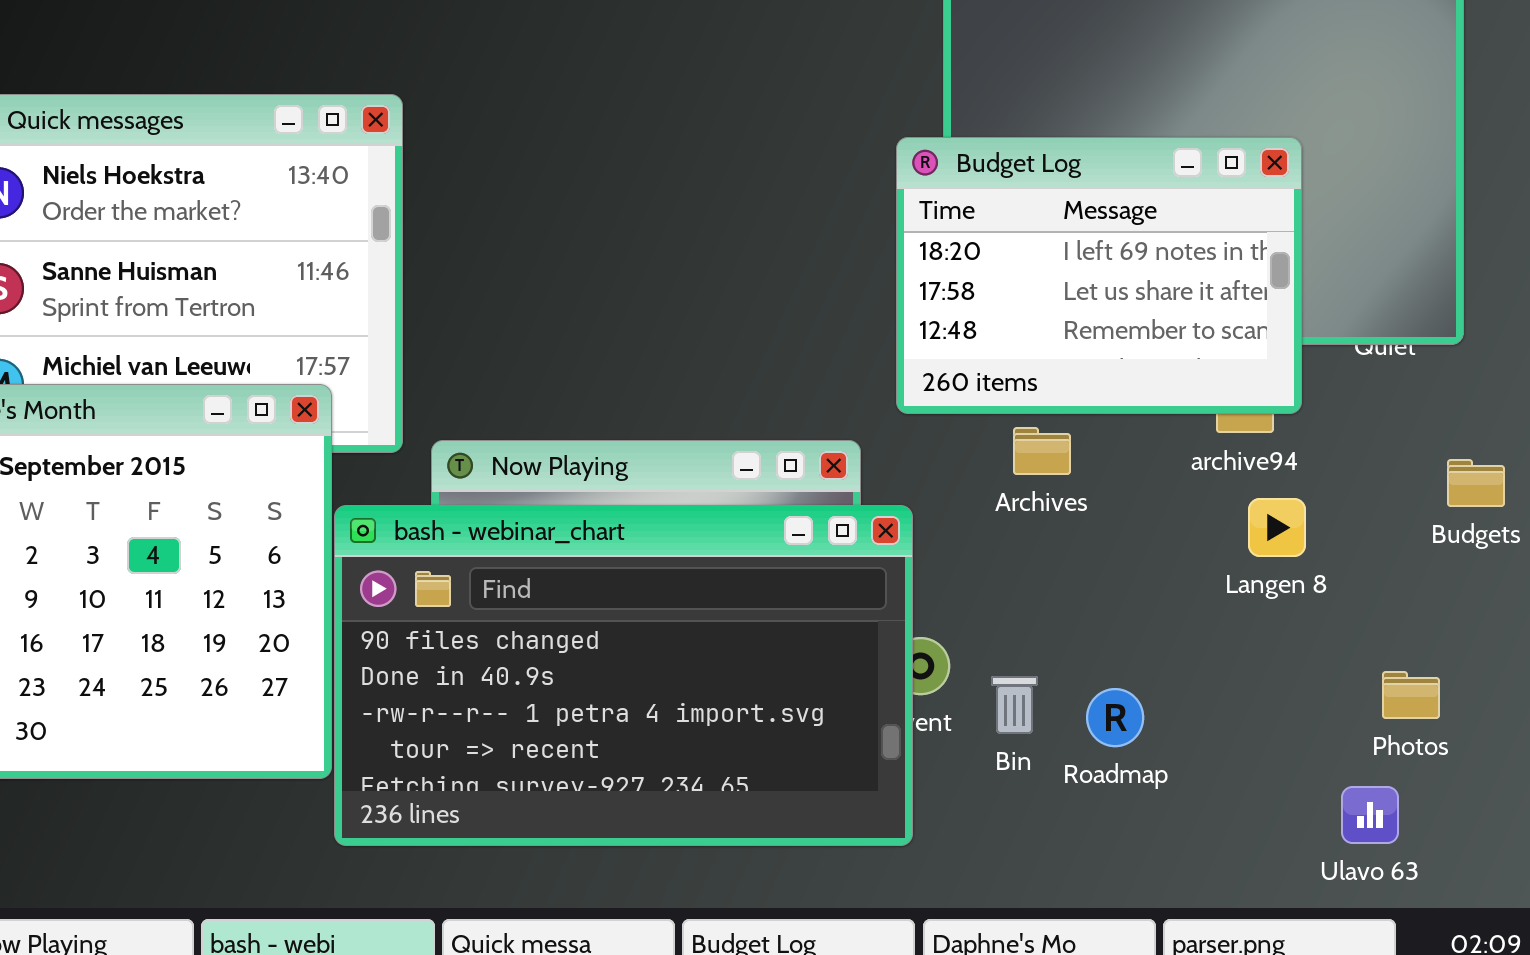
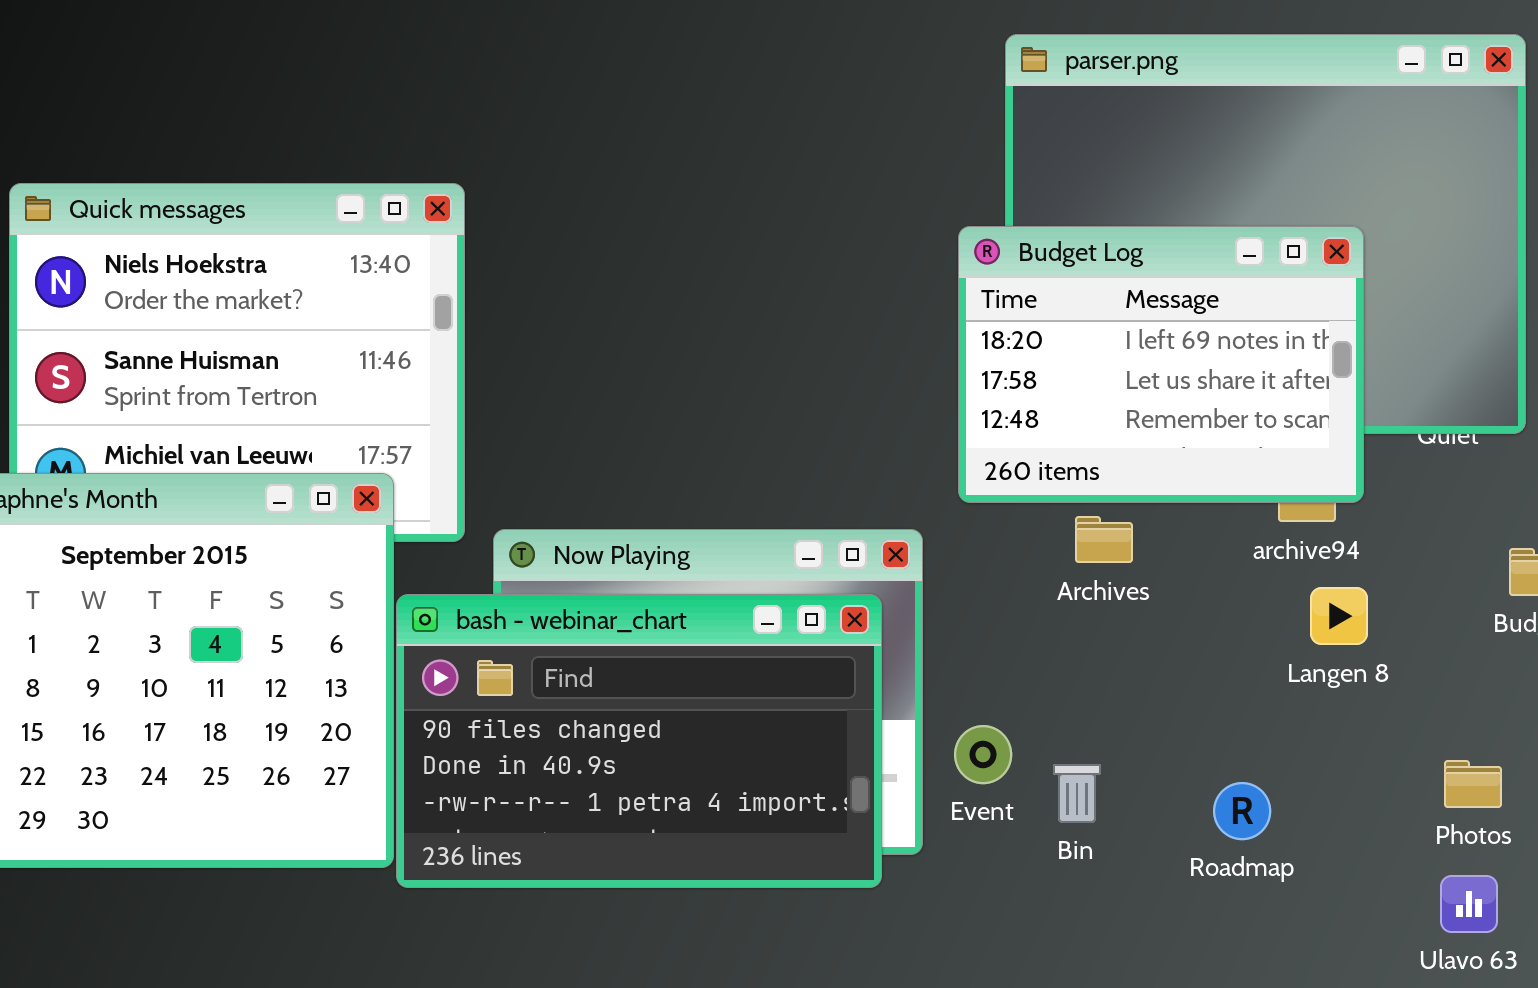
bash - webinar_chart: [334,505,913,846] -> [396,594,882,888], resized
Roadmap: [1086,688,1144,747] -> [1213,782,1271,840], moved
Ulavo 63: [1341,786,1399,844] -> [1440,875,1498,933], moved

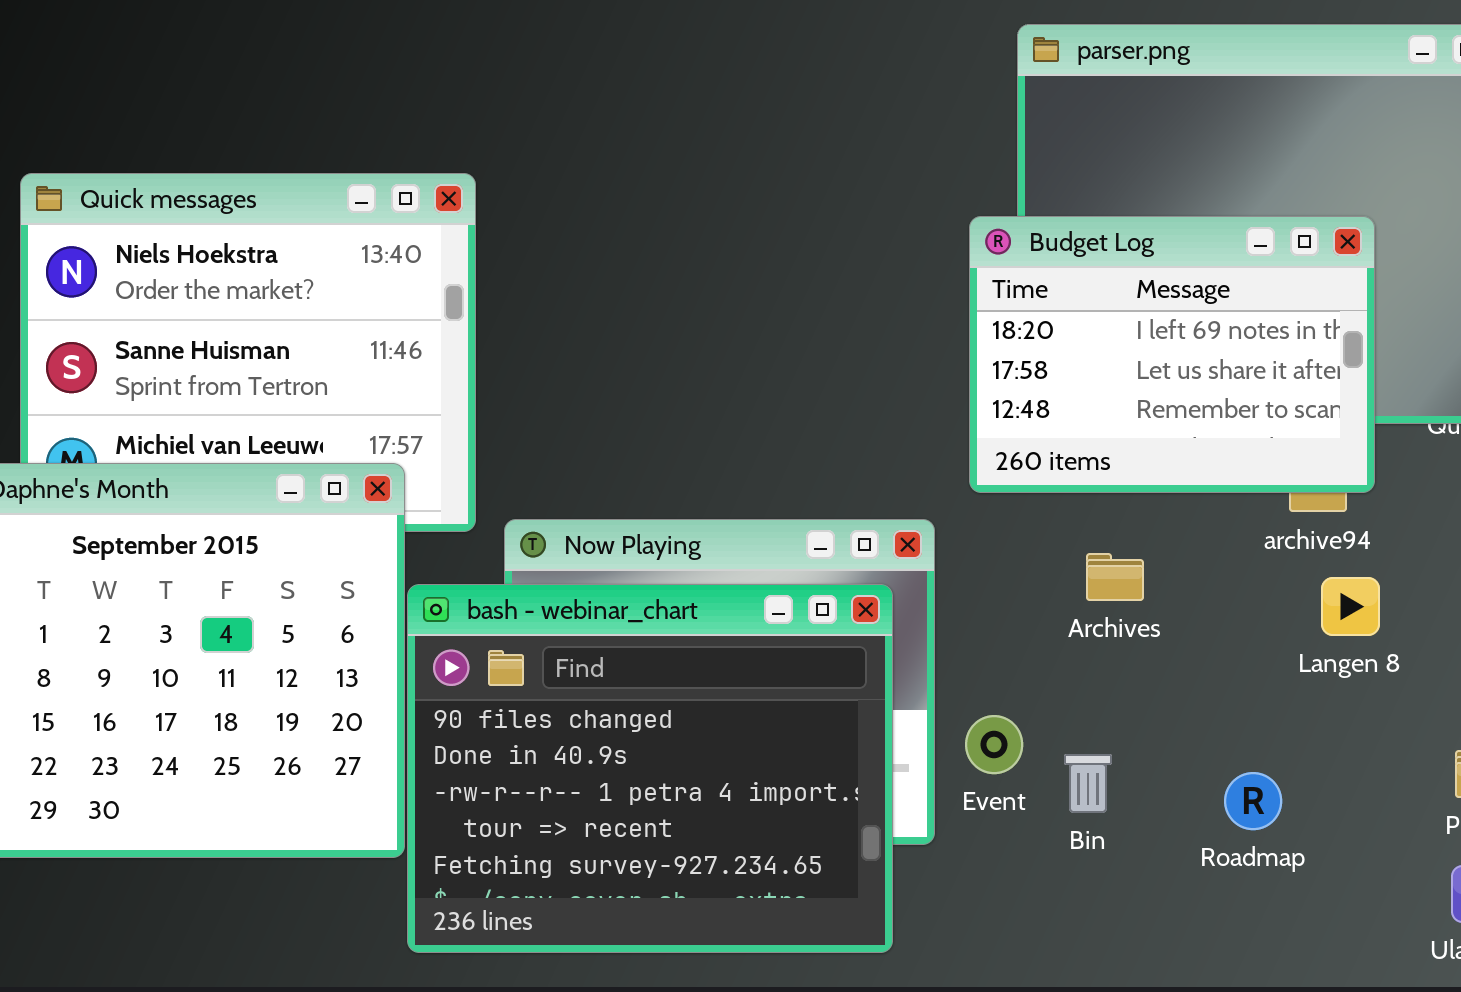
Archives: [1075,516,1133,563] -> [1086,553,1144,601], moved
bash - webinar_chart: [396,594,882,888] -> [407,584,893,953], resized

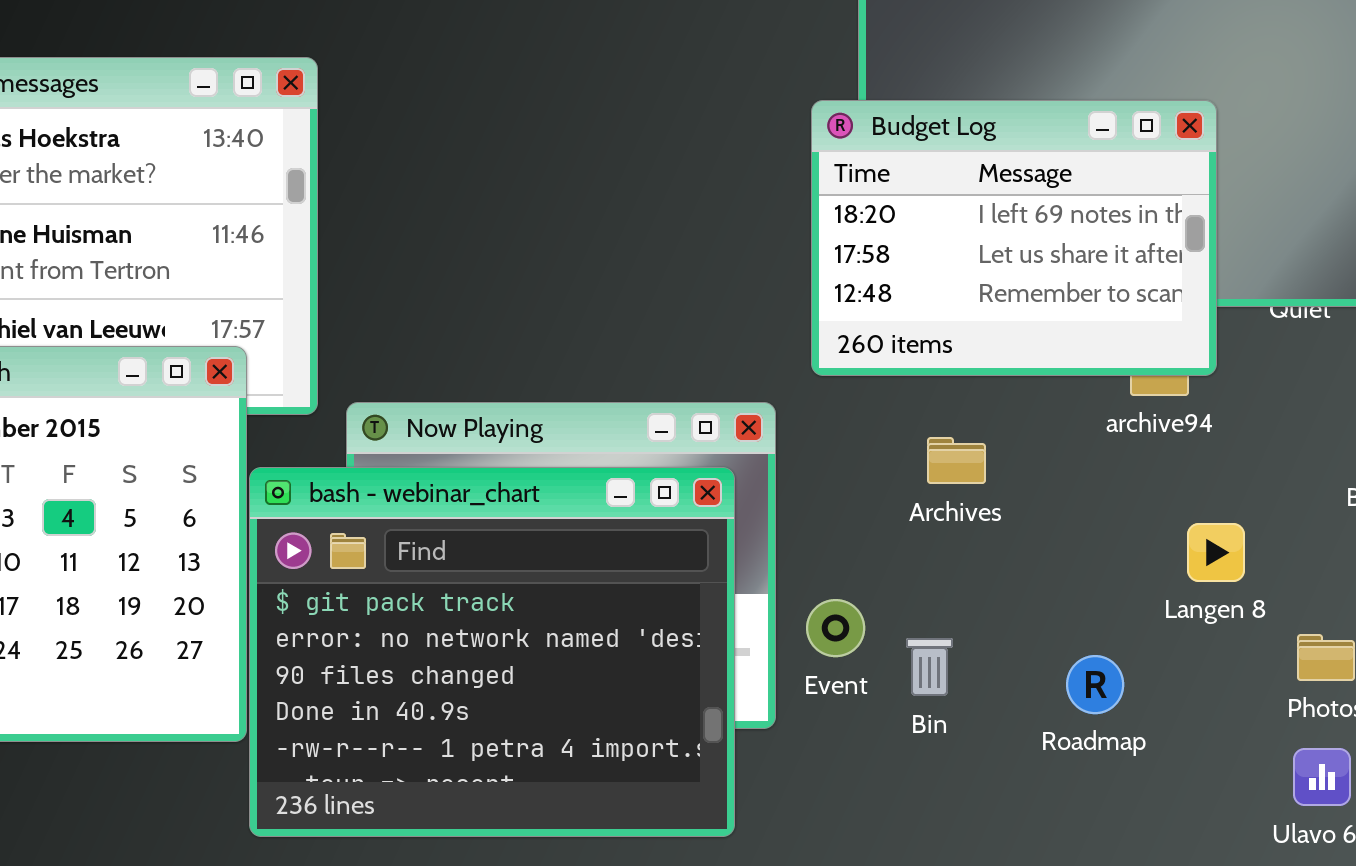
Langen 8: [1321,577,1380,636] -> [1187,523,1245,582], moved
bash - webinar_chart: [407,584,893,953] -> [249,467,735,837], scrolled up 2 rows

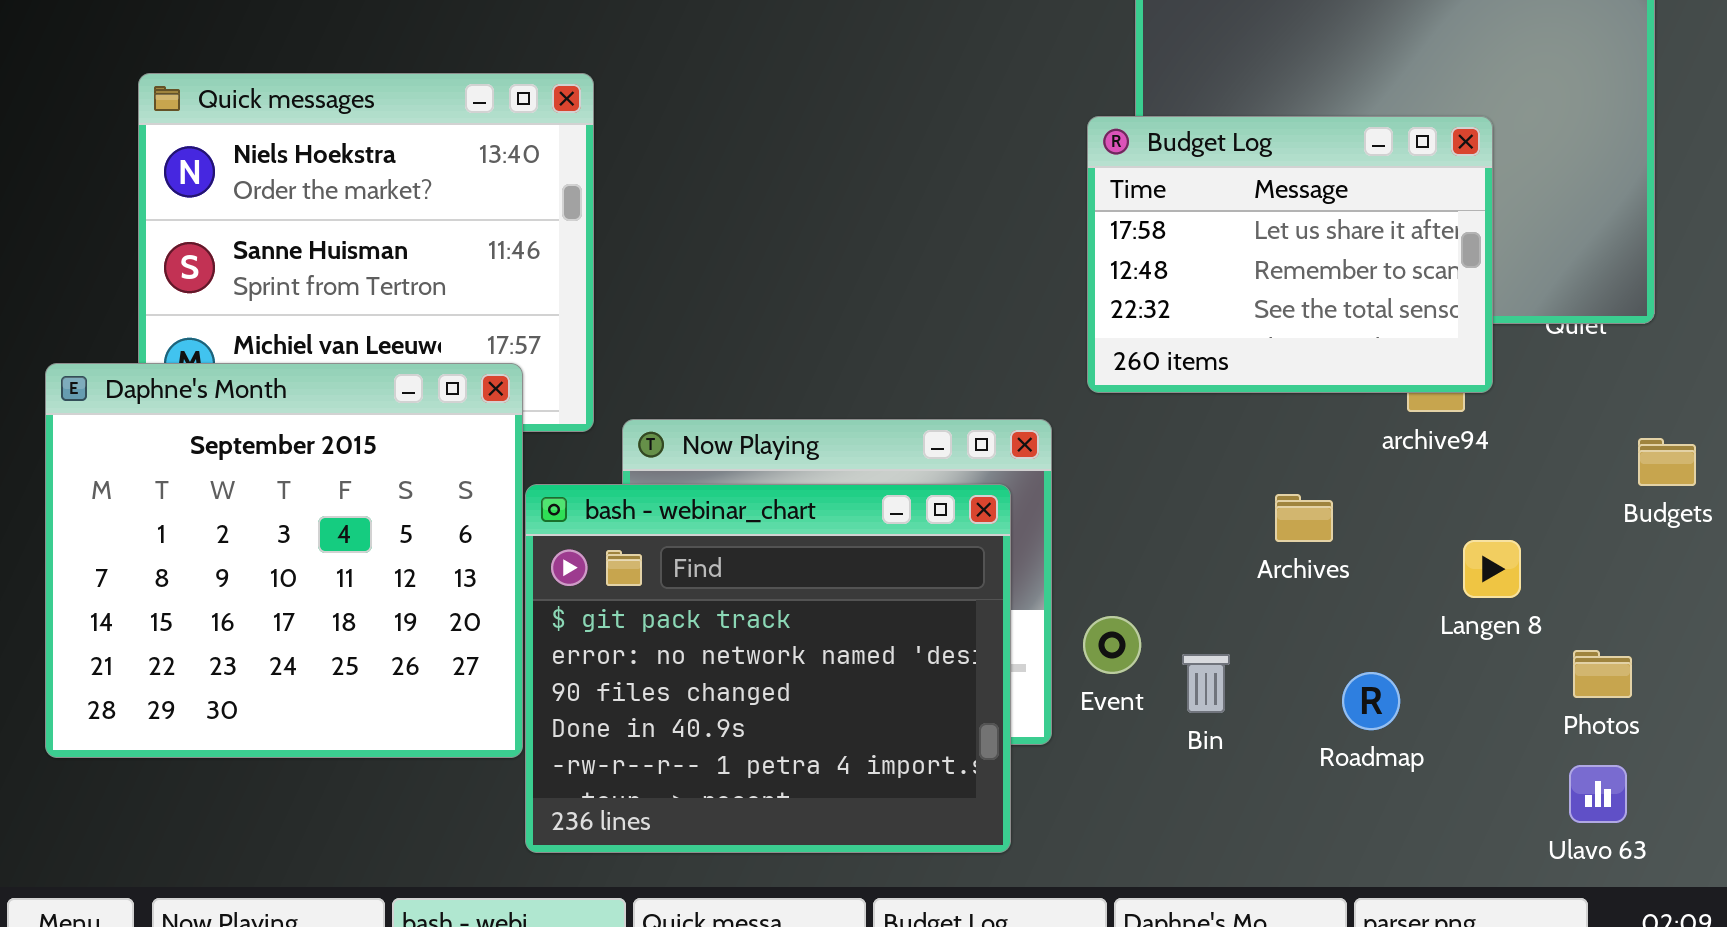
Budget Log: [811,100,1217,376] -> [1087,116,1493,393], scrolled down 1 row
Archives: [927,437,986,484] -> [1275,494,1333,542], moved

